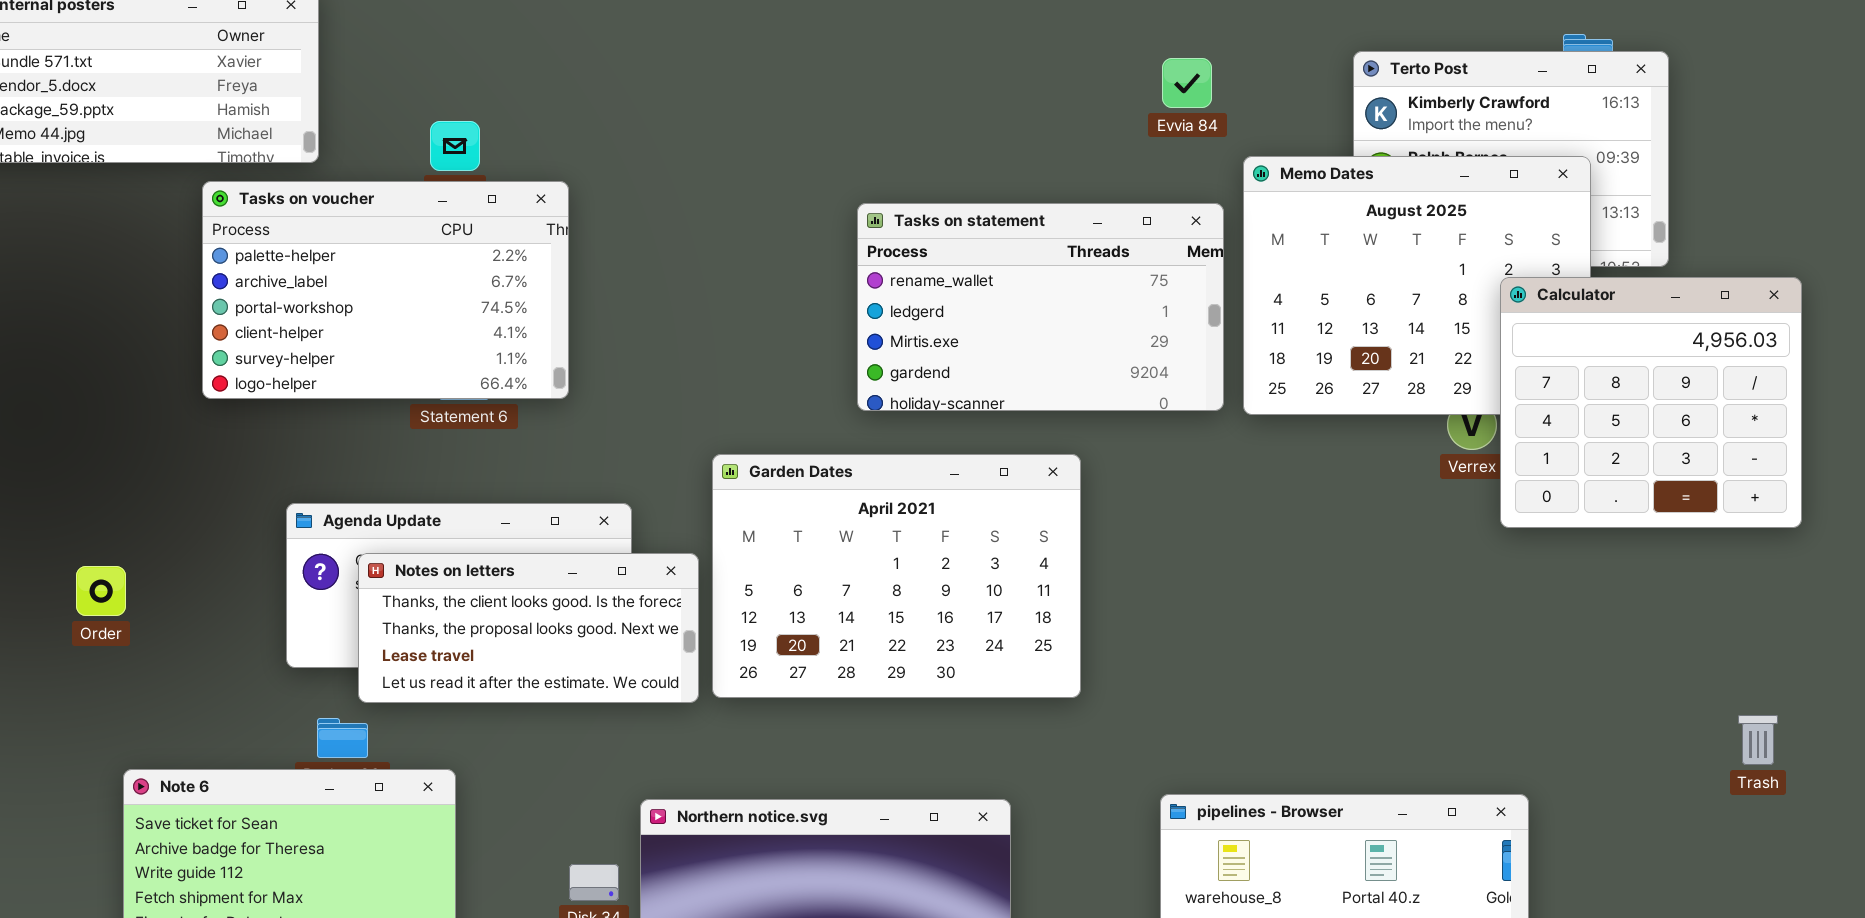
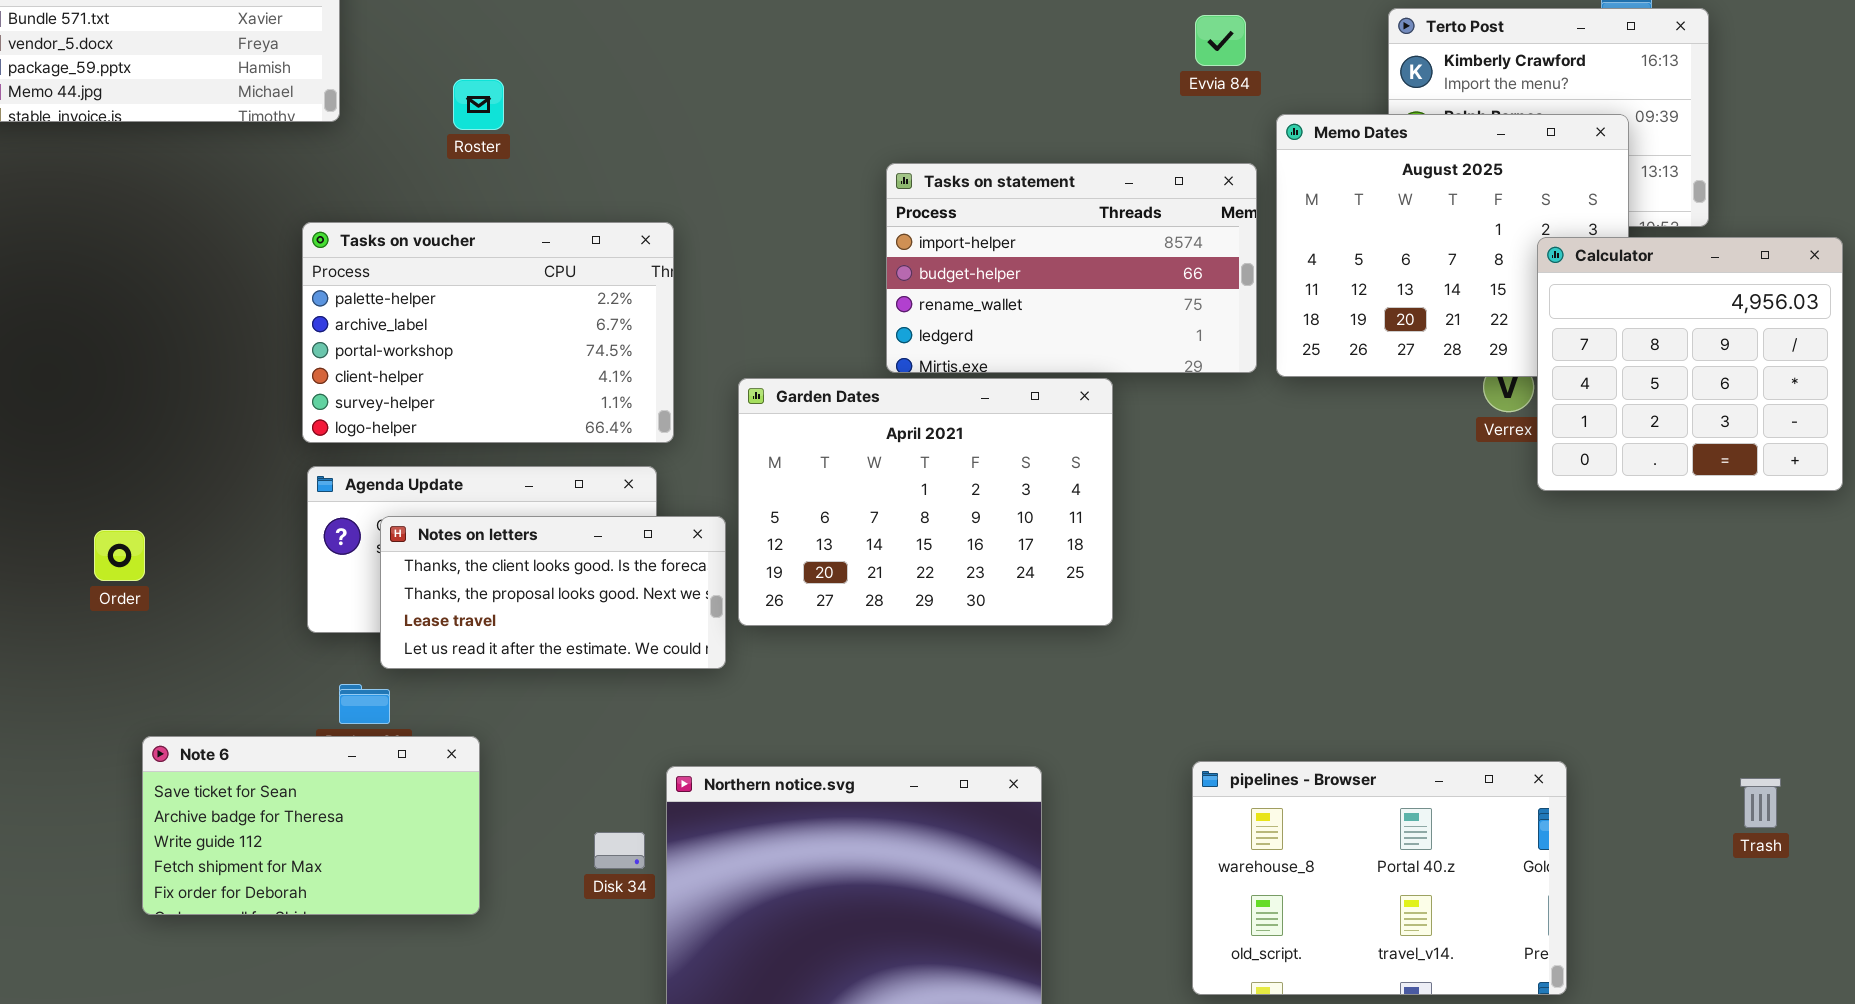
Tasks on voucher: [202,181,569,399] -> [302,222,674,443], moved
Tasks on statement: [857,203,1224,411] -> [886,163,1257,373], scrolled up 2 rows
Garden Dates: [712,454,1081,698] -> [738,378,1113,626], moved
Trash: [1738,715,1778,765] -> [1740,778,1781,828], moved

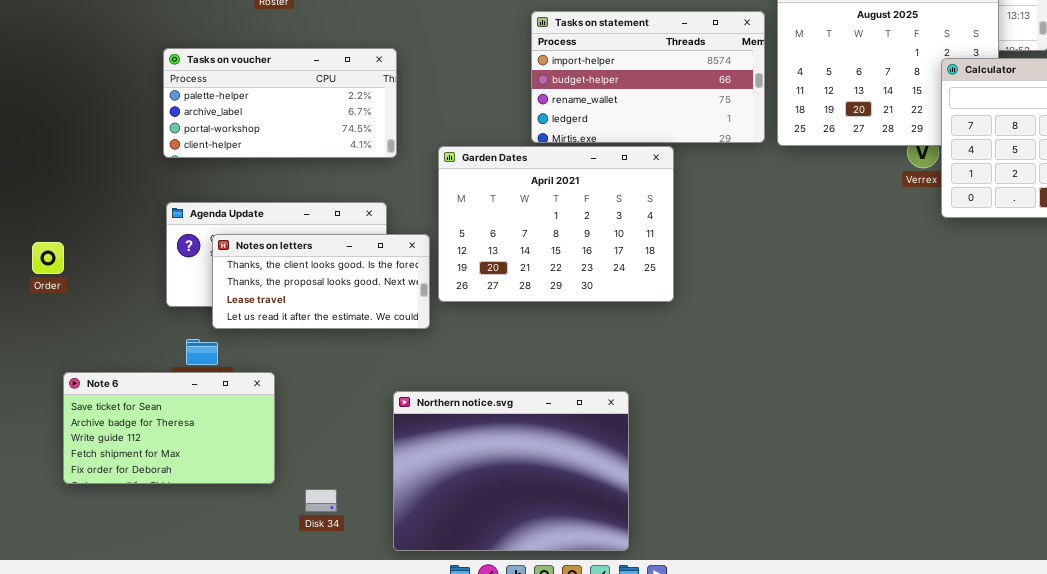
Tasks on voucher: [302,222,674,443] -> [163,48,397,158], resized
pipelines - Browser: [1192,761,1567,995] -> none, closed
Disk 34: [594,832,645,869] -> [305,489,337,512], moved

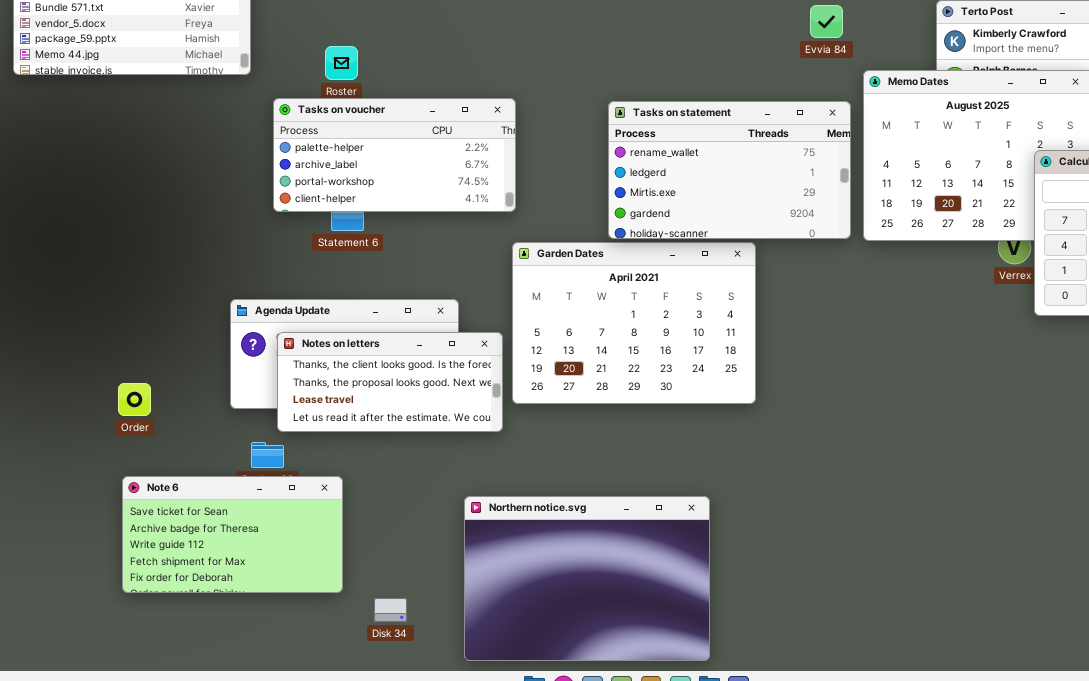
Tasks on statement: [531,11,765,143] -> [608,101,851,239], scrolled down 2 rows
Tasks on voucher: [163,48,397,158] -> [273,98,516,212], moved
Order: [32,242,64,274] -> [118,383,151,416], moved

